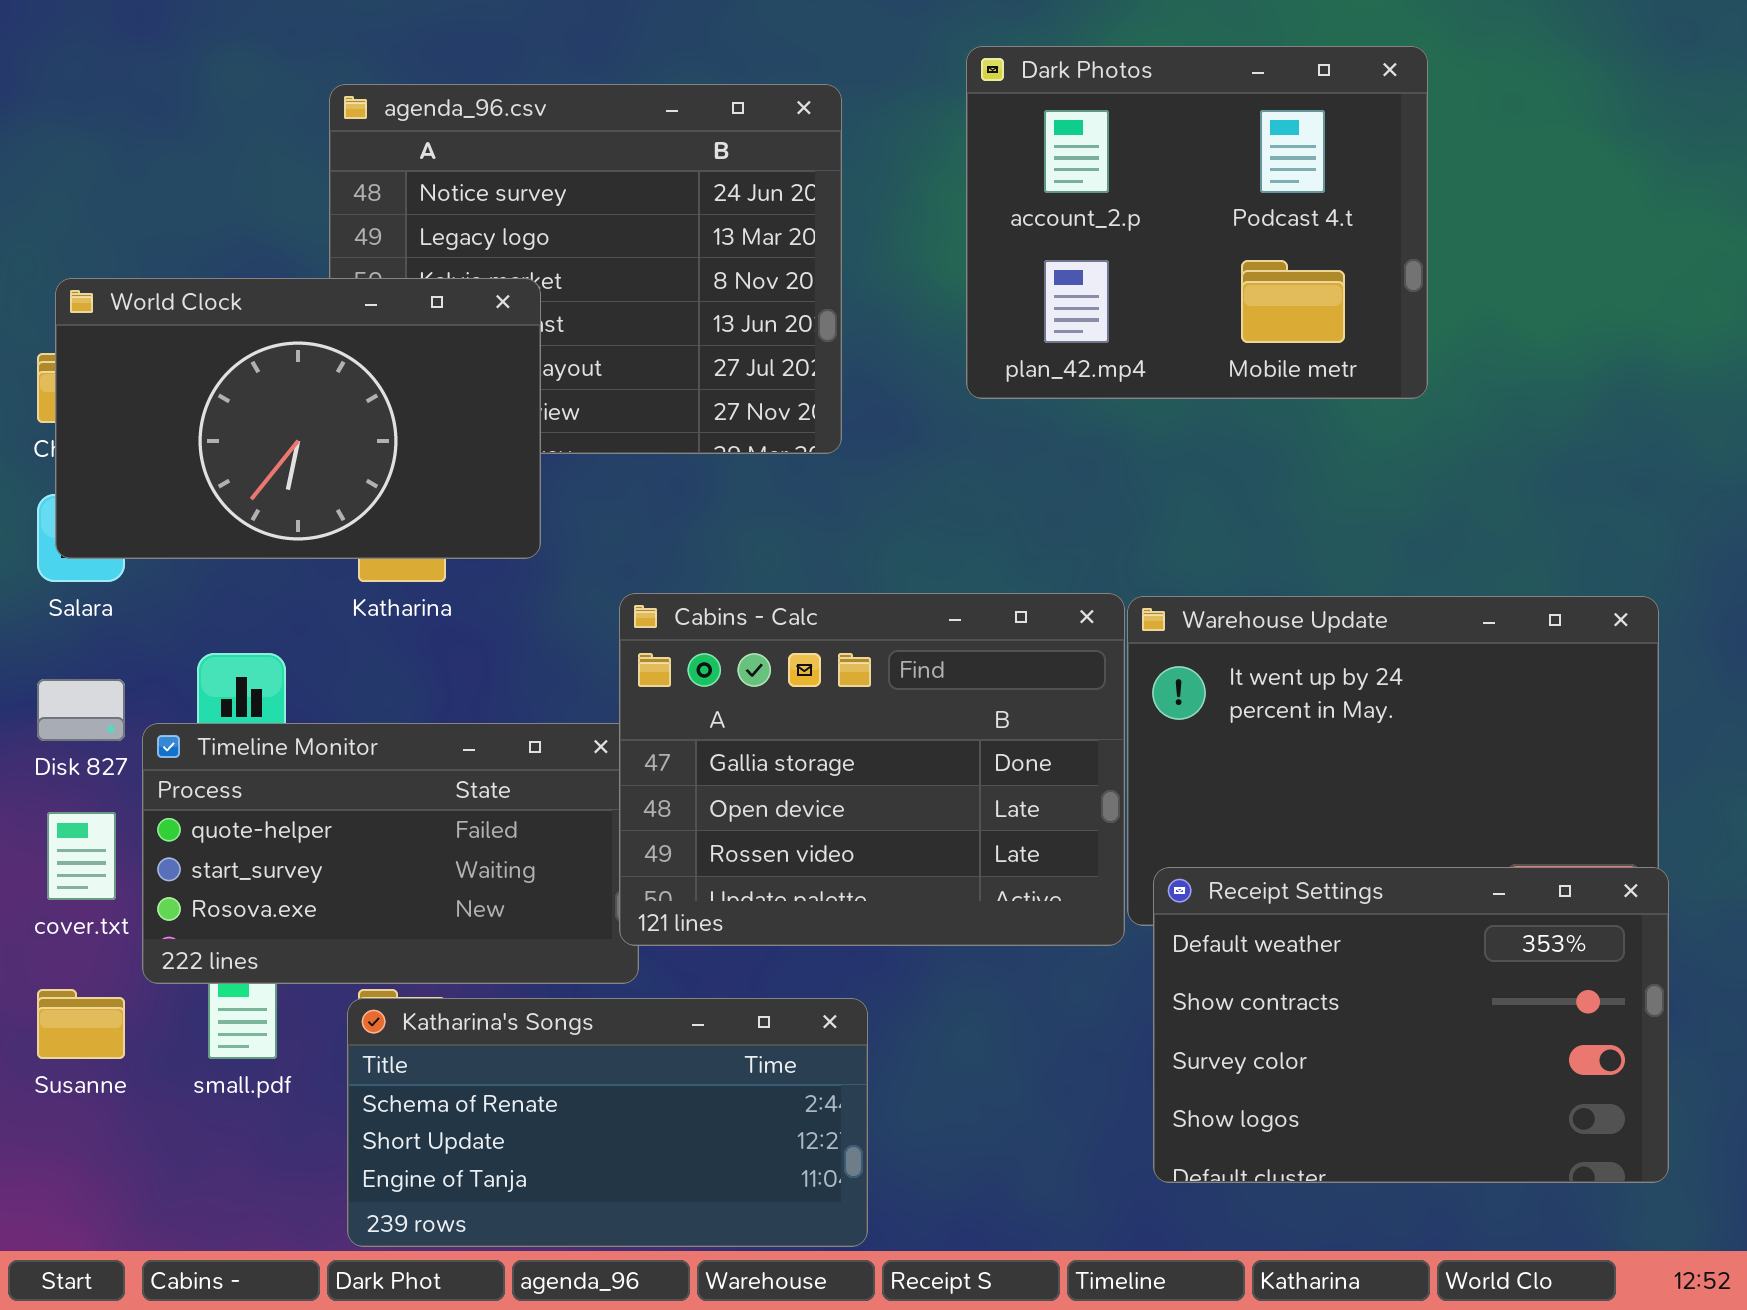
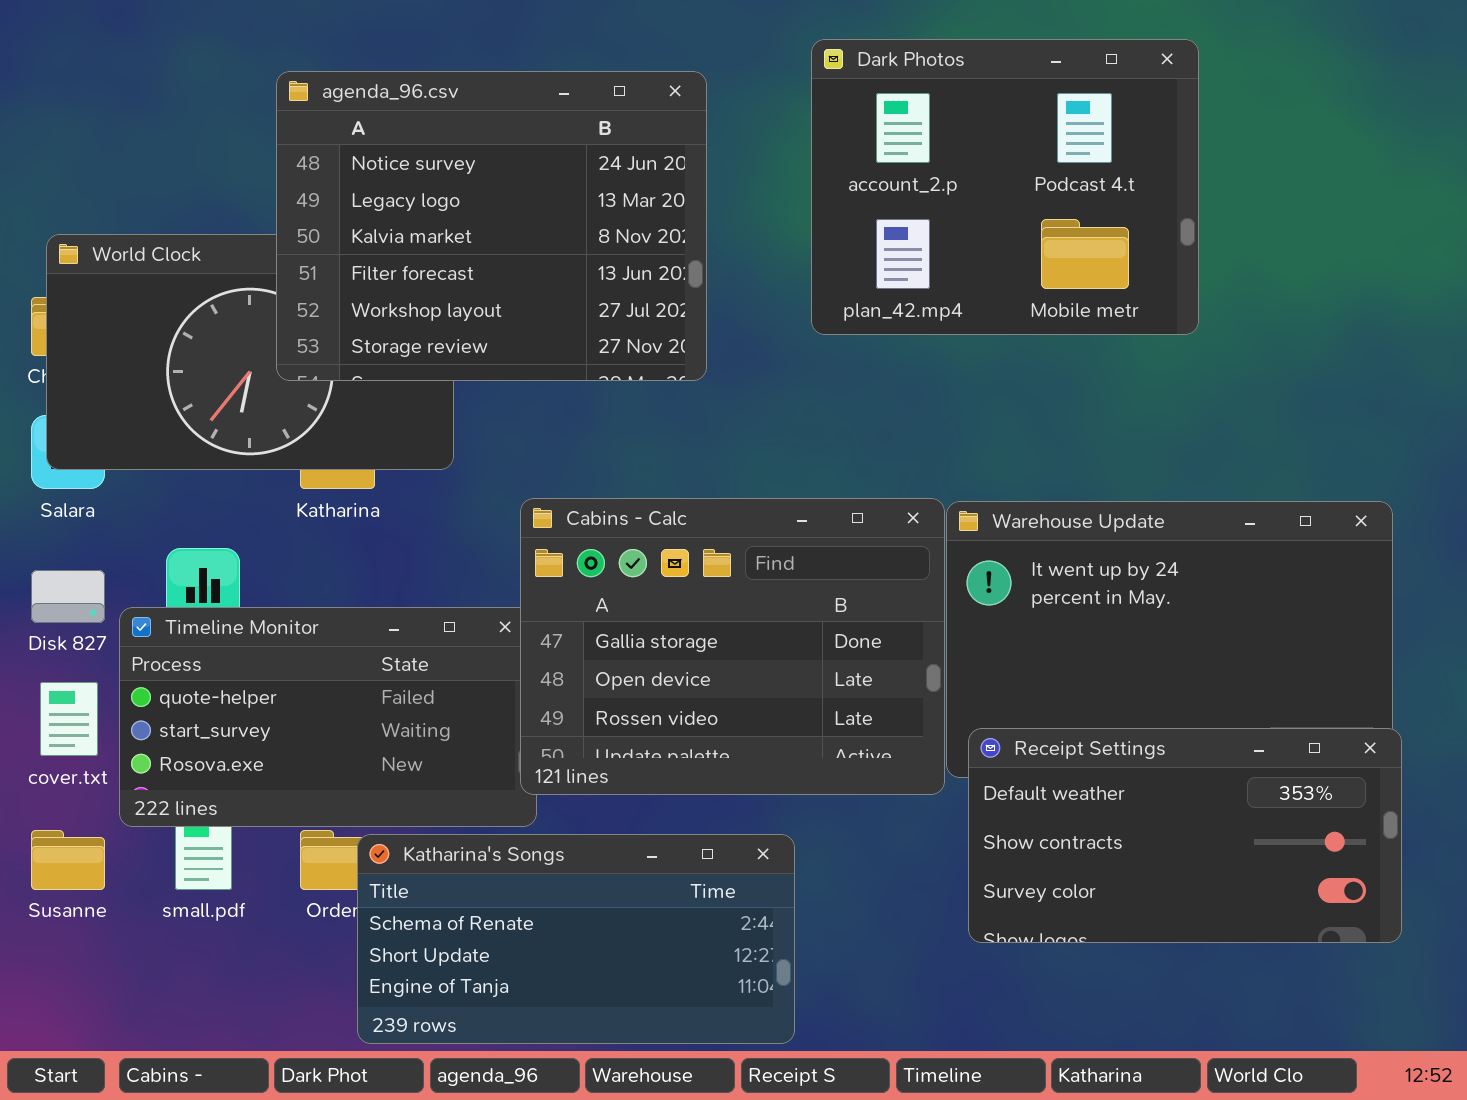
agenda_96.csv: [329,84,842,454] -> [276,71,707,381], raised
Receipt Settings: [1153,867,1669,1183] -> [968,728,1402,943], resized
Katharina's Songs: [347,998,868,1247] -> [357,834,795,1044], moved

